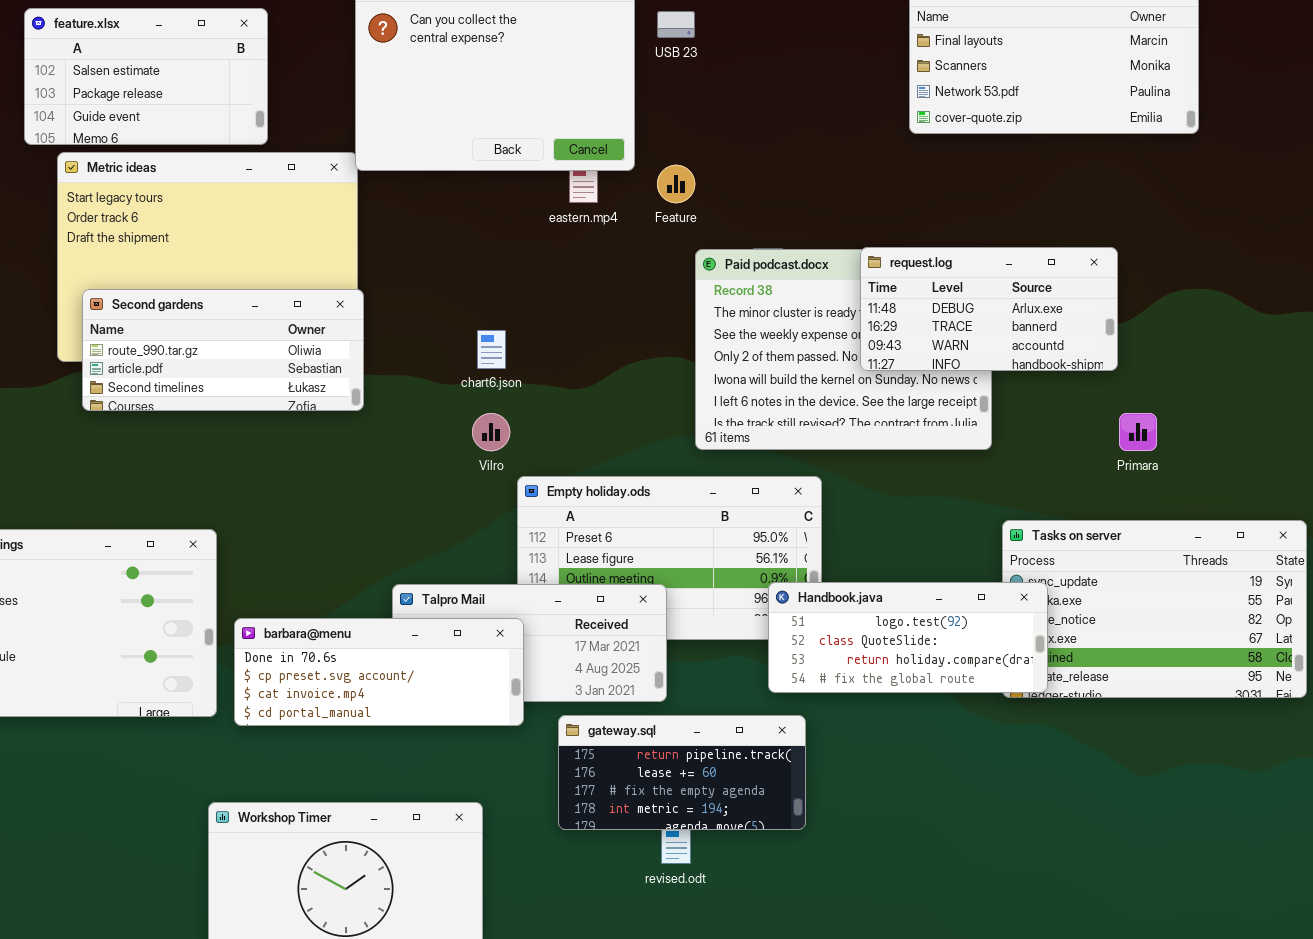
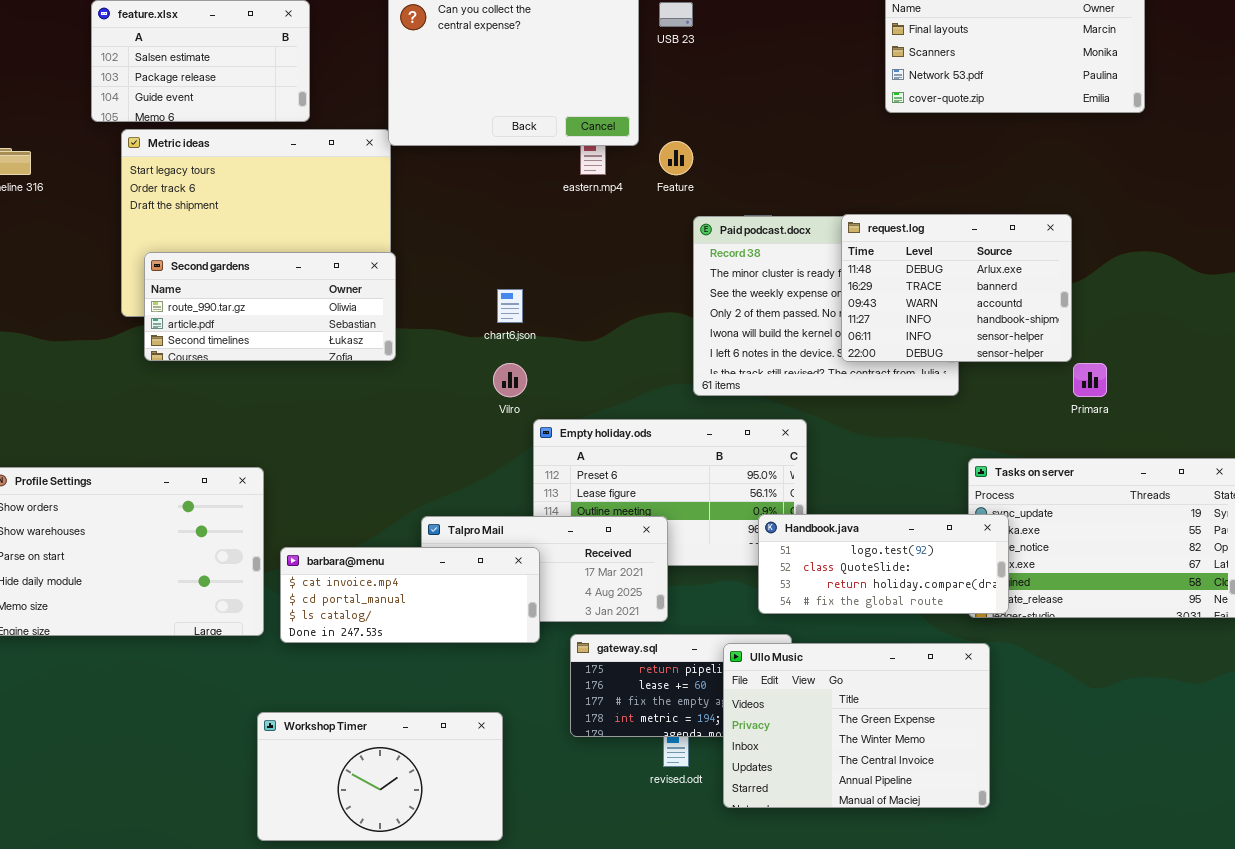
request.log: [860,247,1118,371] -> [841,214,1072,362], resized
barbara@menu: [234,618,524,726] -> [280,547,540,643], scrolled down 2 rows
Ullo Music: none -> [723,643,990,808], opened

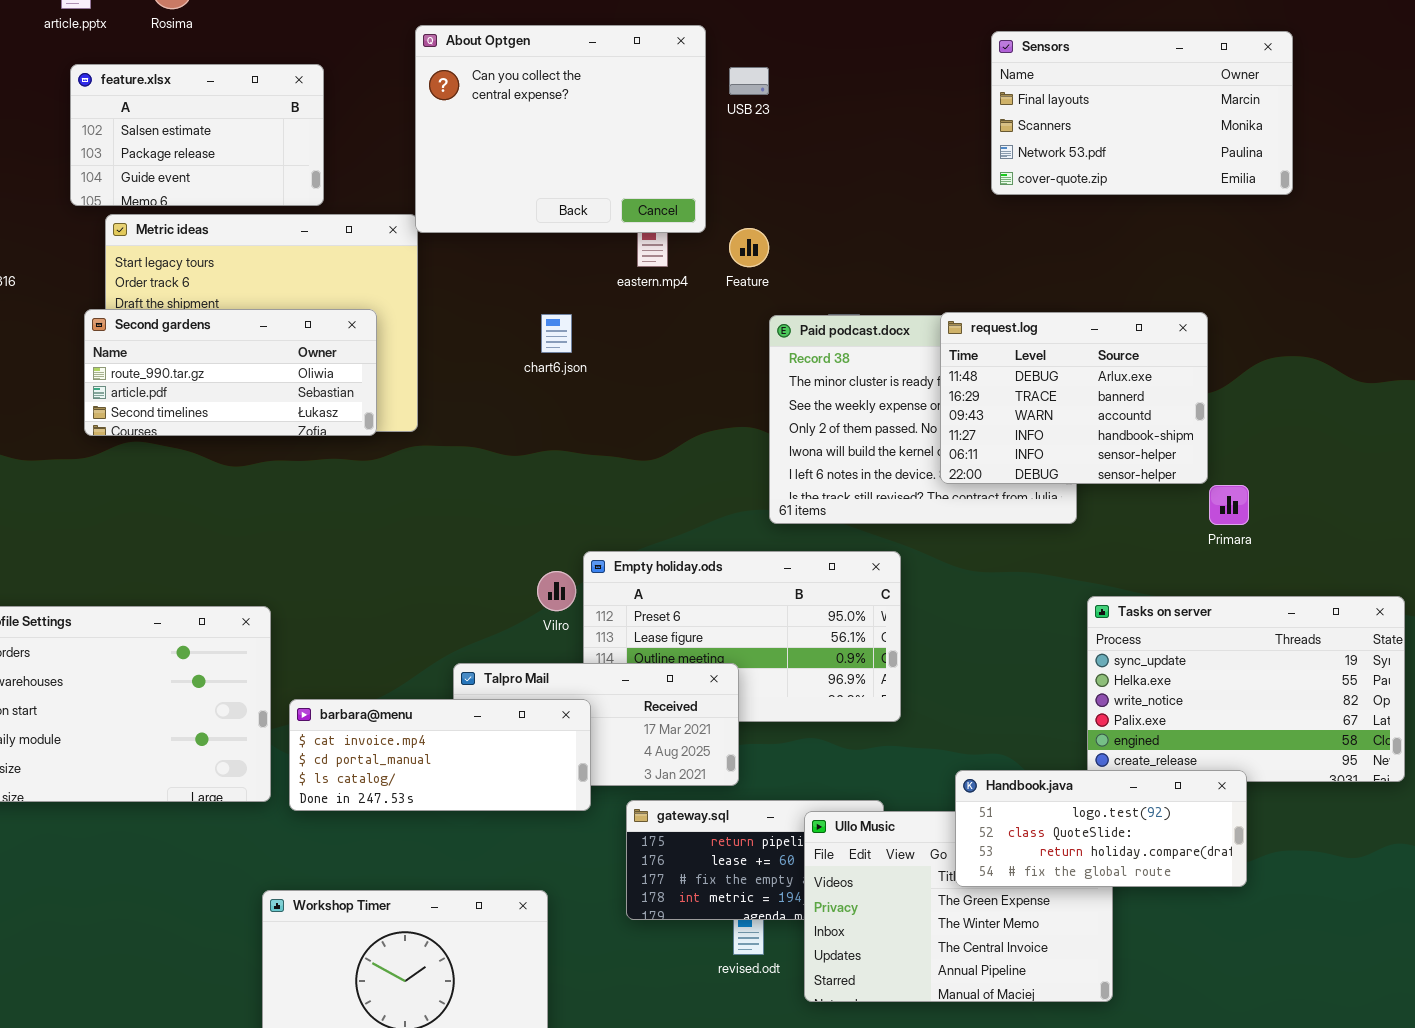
Second gardens: [144,252,396,361] -> [84,309,377,436], moved
chart6.json: [497,289,523,323] -> [541,314,572,353], moved
Vilro: [493,363,527,397] -> [537,571,576,611], moved
Handbook.java: [758,514,1009,614] -> [955,770,1247,887], moved

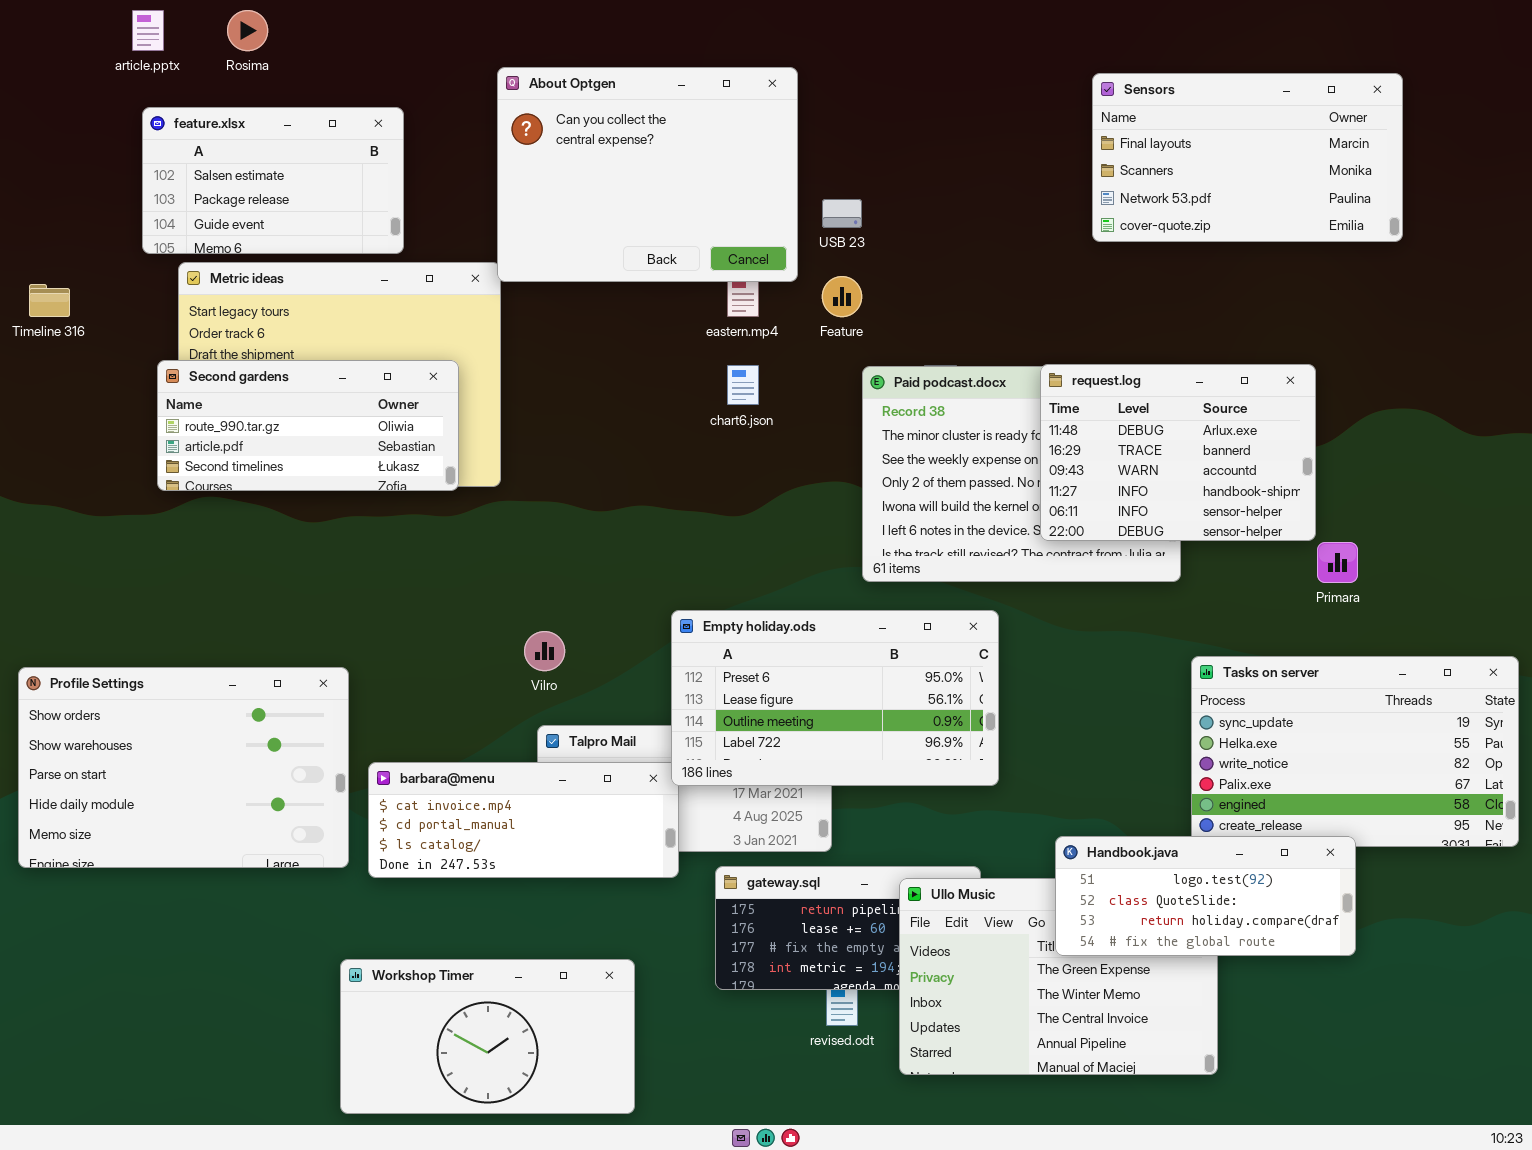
USB 23: [729,67,769,95] -> [822,199,862,228], moved
chart6.json: [541,314,572,353] -> [727,365,759,405], moved
Empty holiday.ods: [583,551,901,722] -> [671,610,999,786], raised
Vilro: [537,571,576,611] -> [524,631,565,671], moved

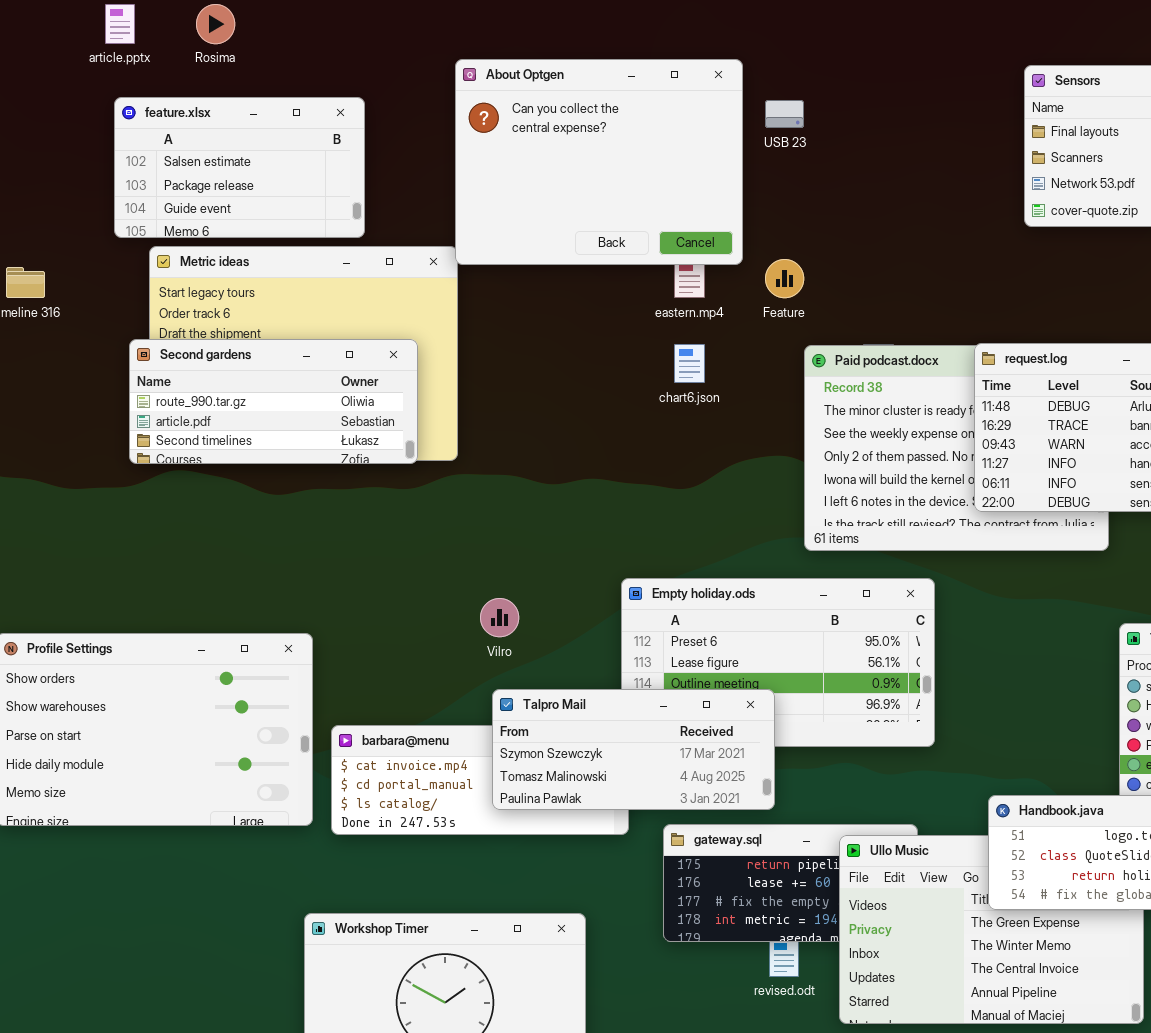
USB 23: [822,199,862,228] -> [765,100,804,128], moved
Talpro Mail: [537,725,832,852] -> [492,689,775,810], raised

